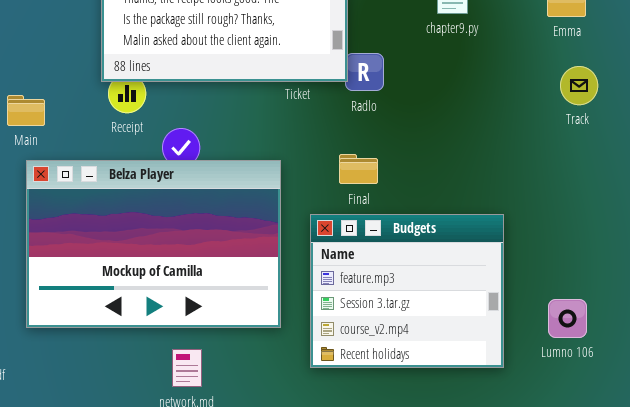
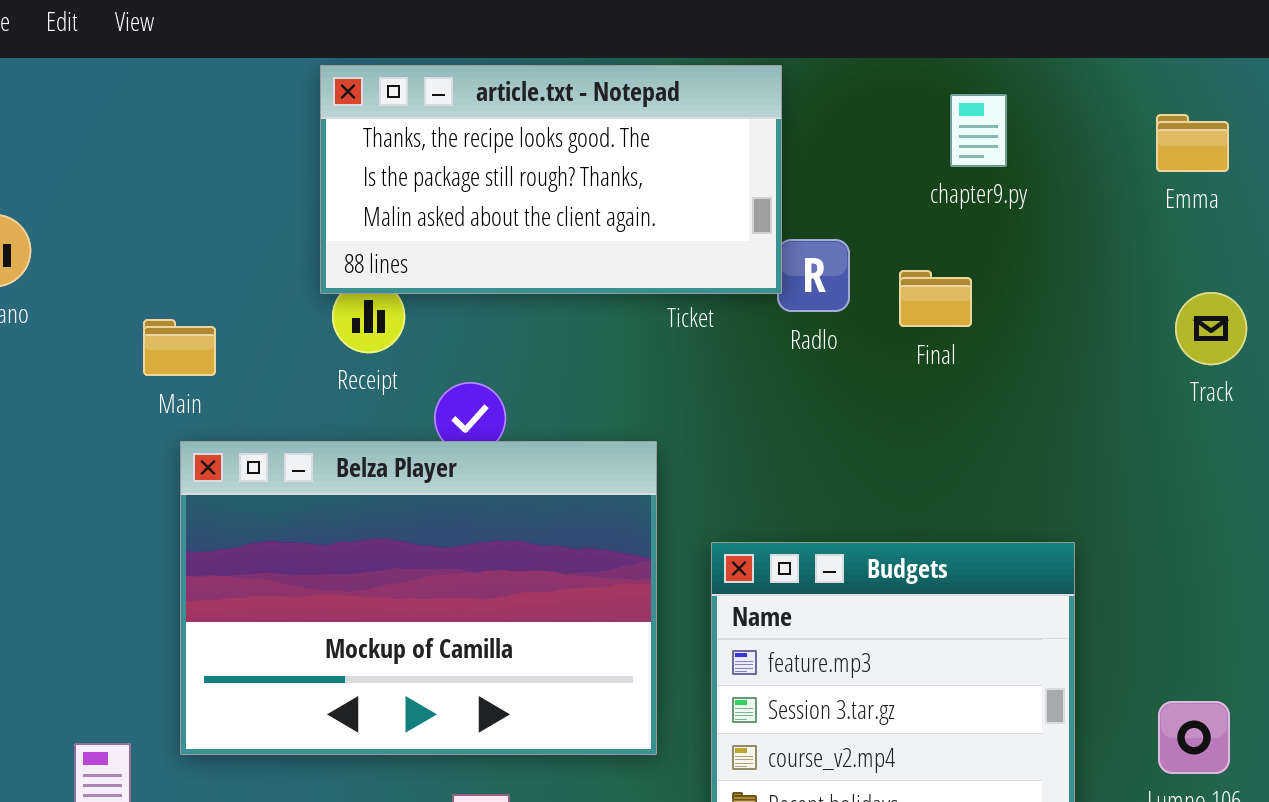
Track: [560,66,598,105] -> [1175,292,1247,365], moved
Final: [339,154,378,184] -> [899,270,972,327], moved

